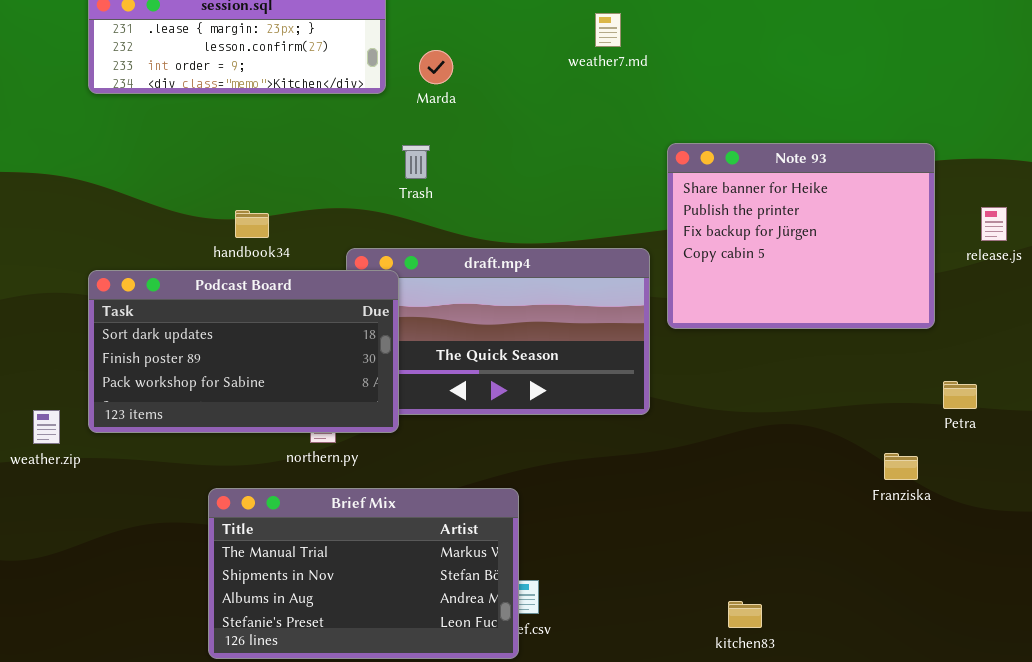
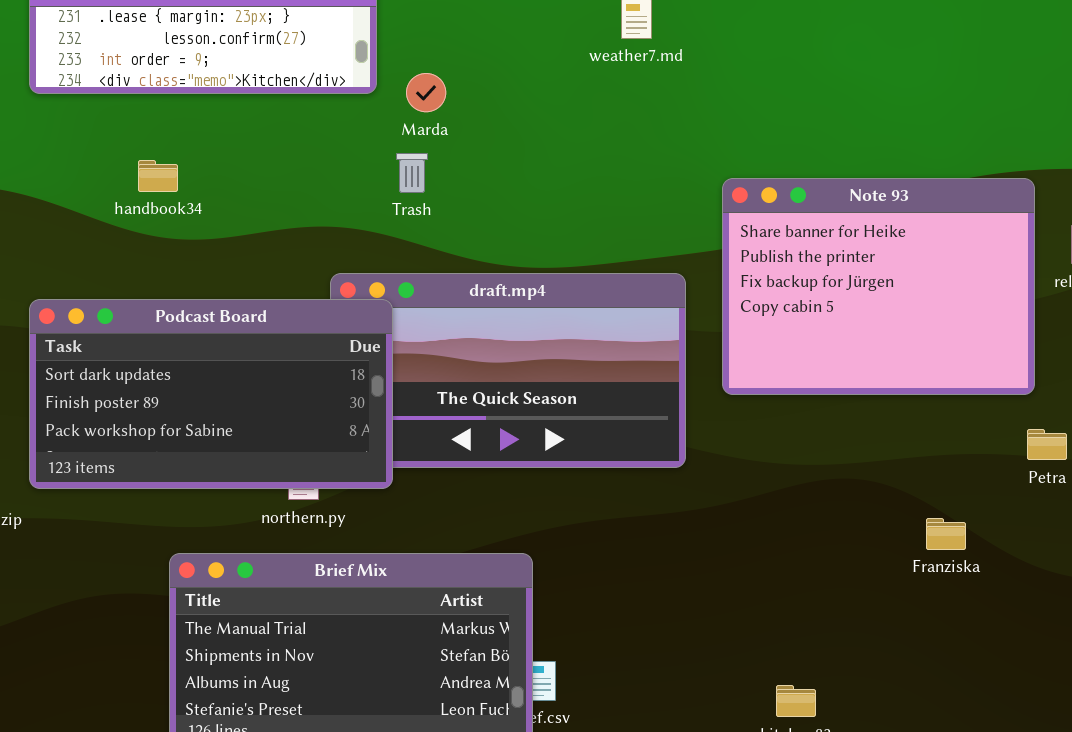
Marda: [419,50,453,84] -> [406,73,446,112], moved
Note 93: [667,143,935,329] -> [722,178,1035,395], moved
handbook34: [235,210,269,238] -> [138,160,178,192], moved
Franziska: [884,453,918,480] -> [926,518,966,550], moved

